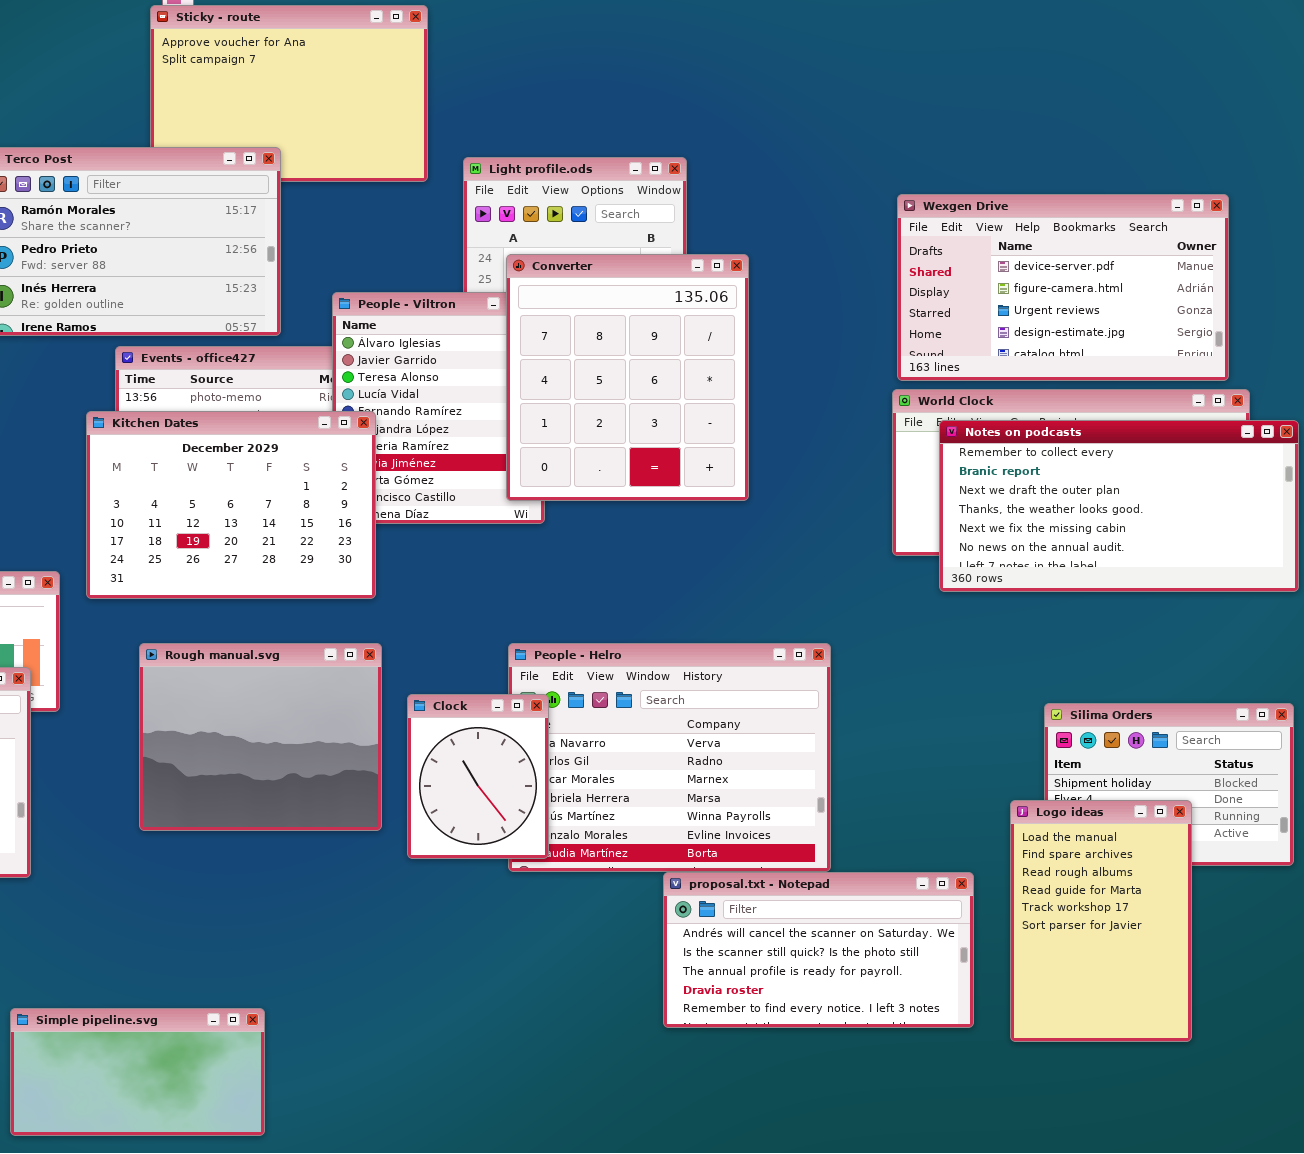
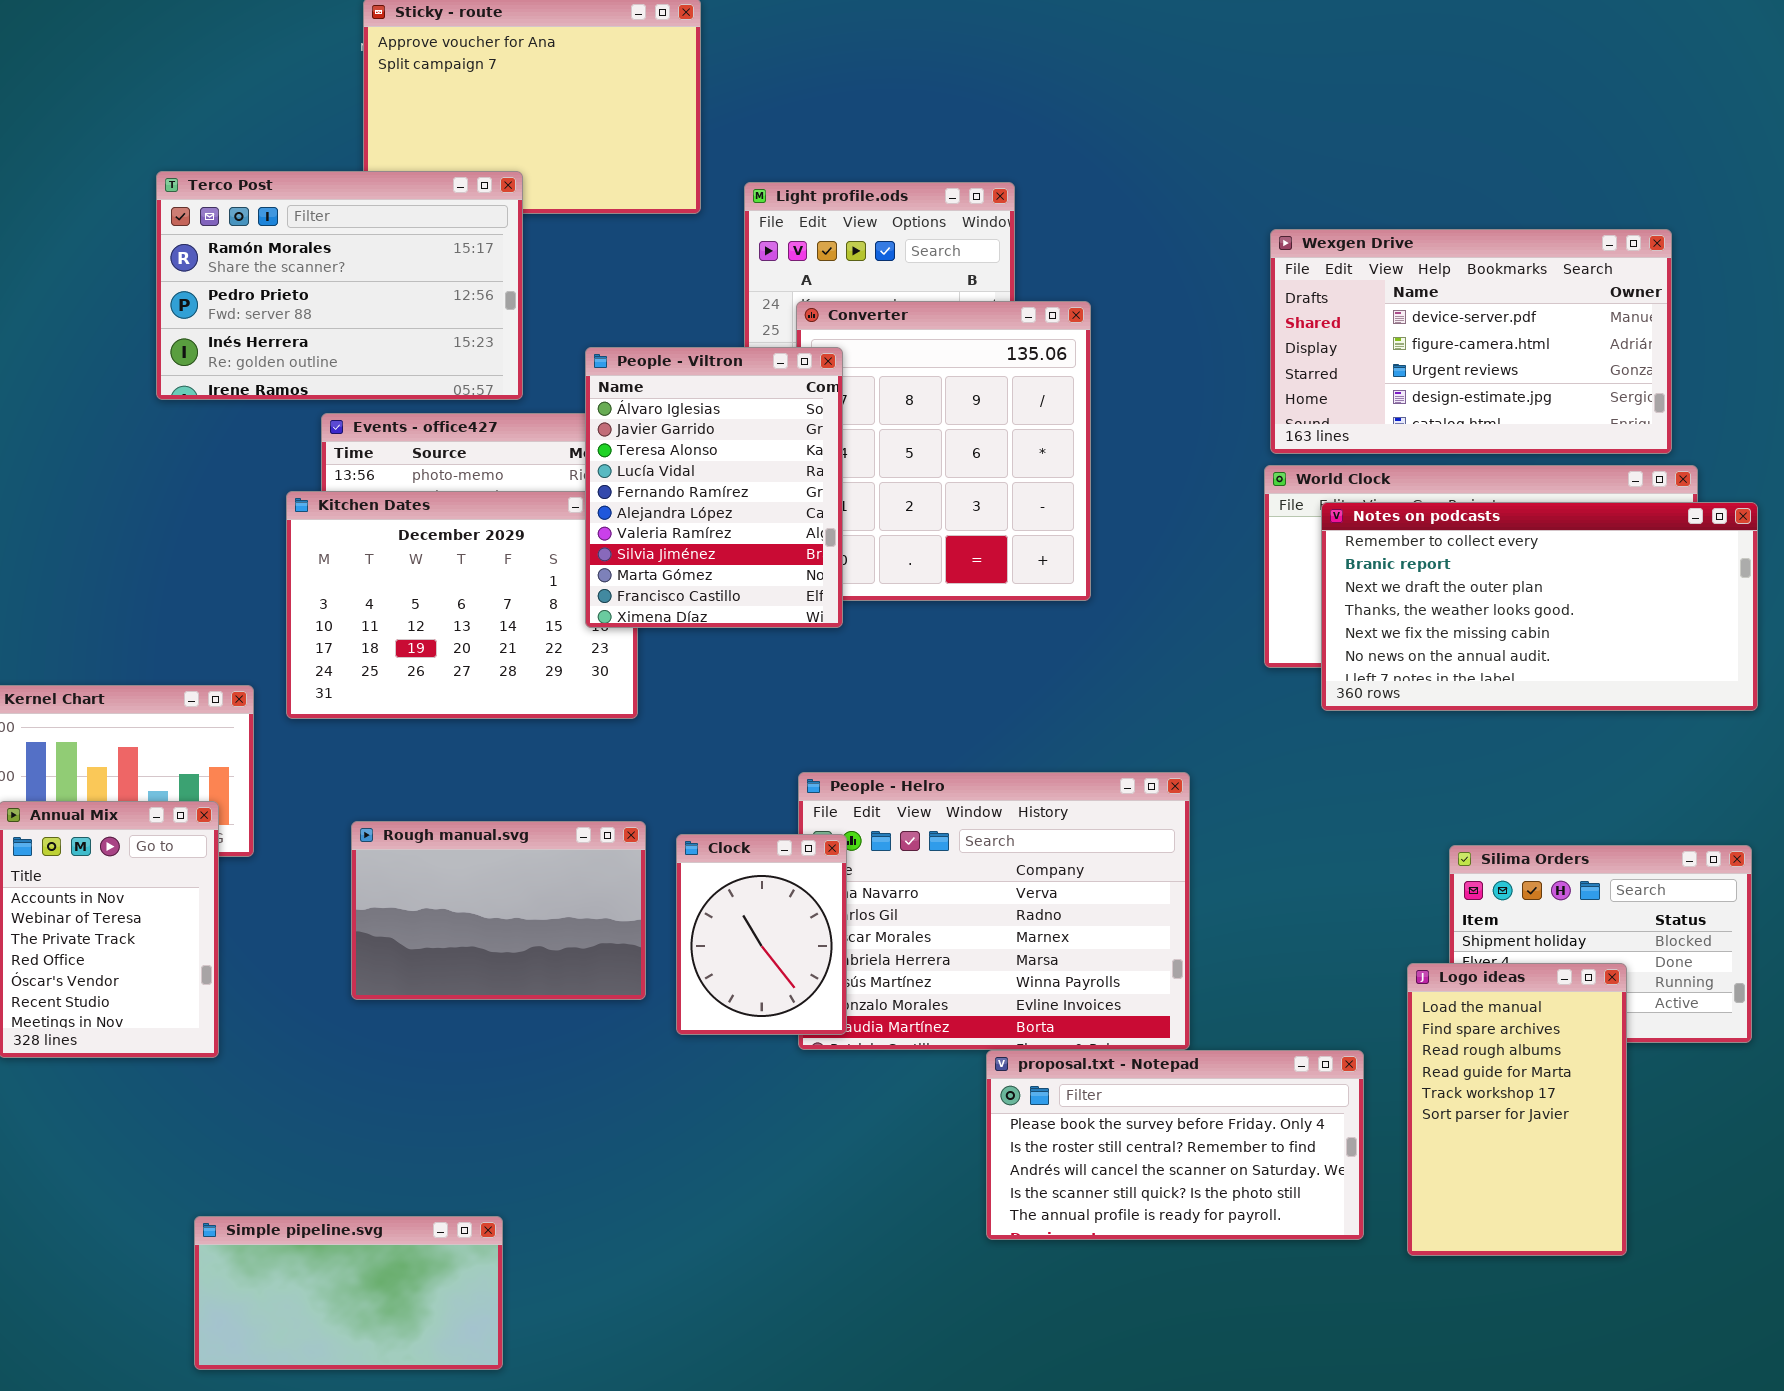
People - Viltron: [332,292,545,524] -> [585,347,843,628], raised
Rough manual.svg: [139,643,382,831] -> [351,821,646,1000], resized
proposal.txt - Notepad: [663,872,974,1028] -> [986,1050,1364,1240], scrolled up 2 rows

